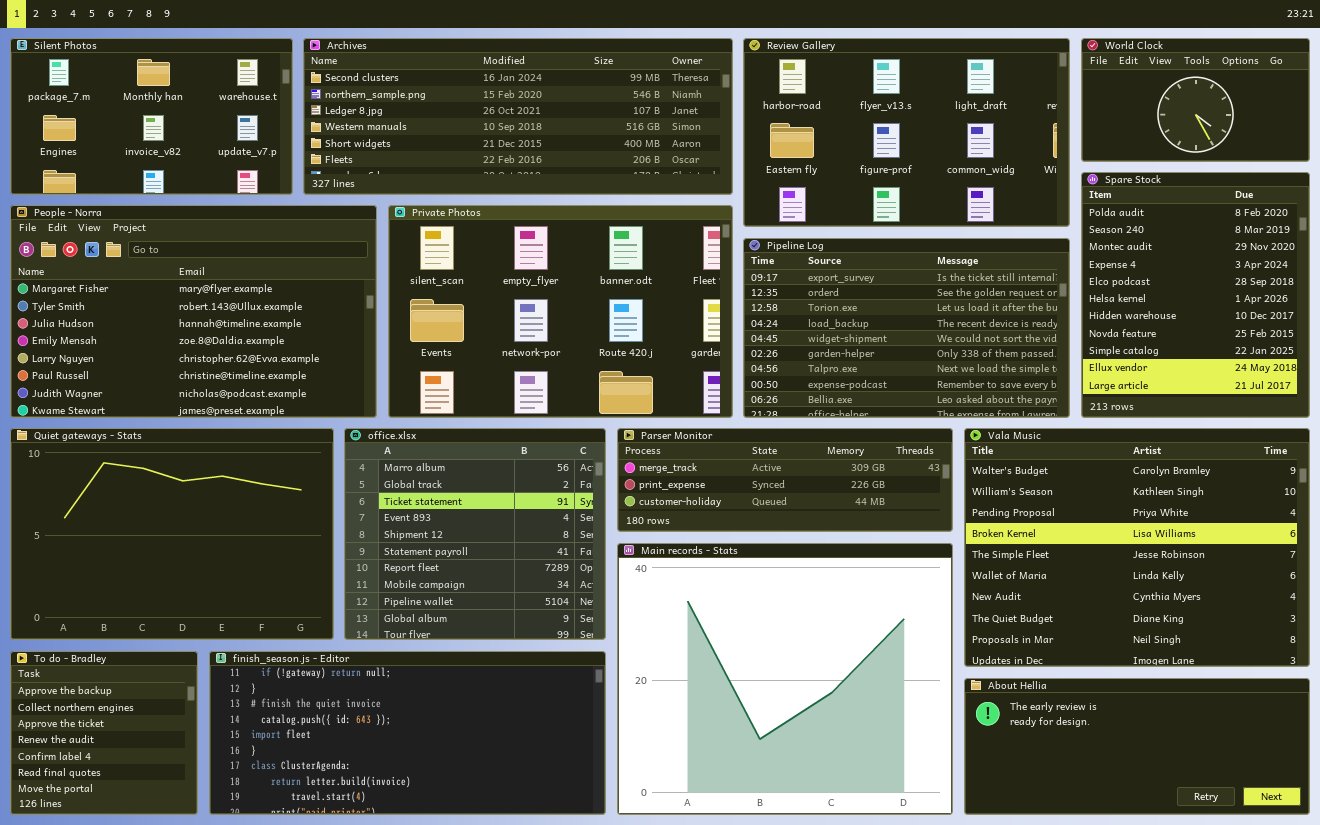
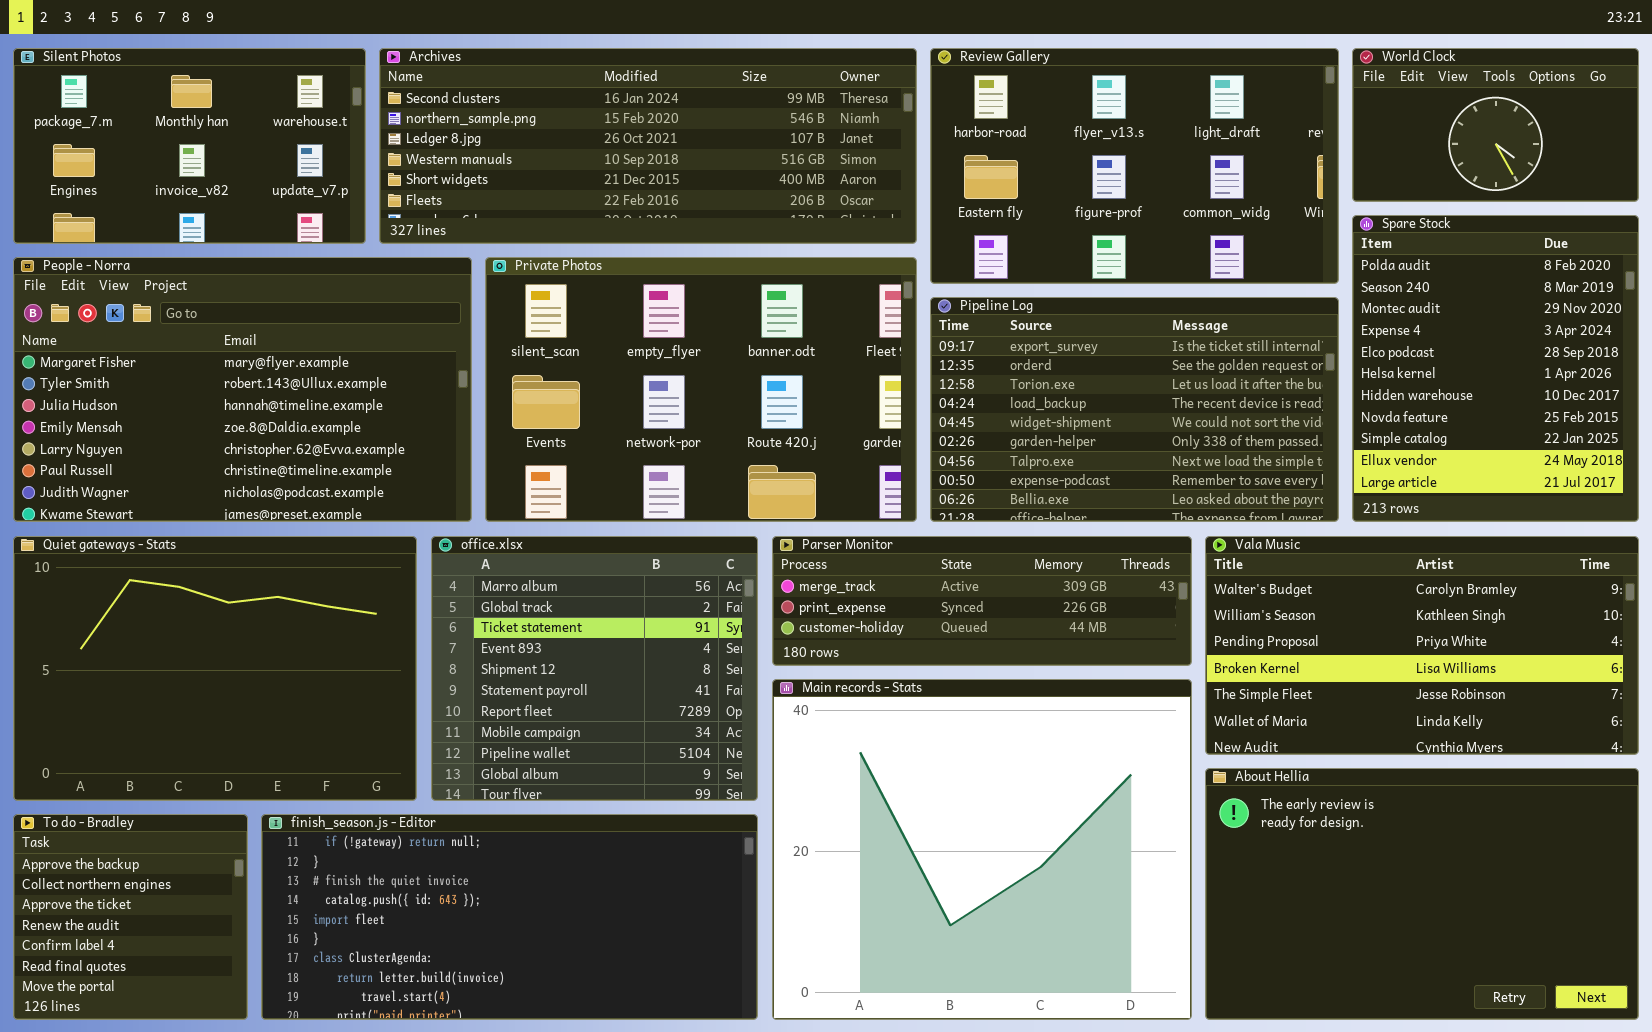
Vala Music: [964,428,1310,667] -> [1205,536,1639,755], resized
About Hellia: [964,678,1310,815] -> [1205,768,1639,1020], resized

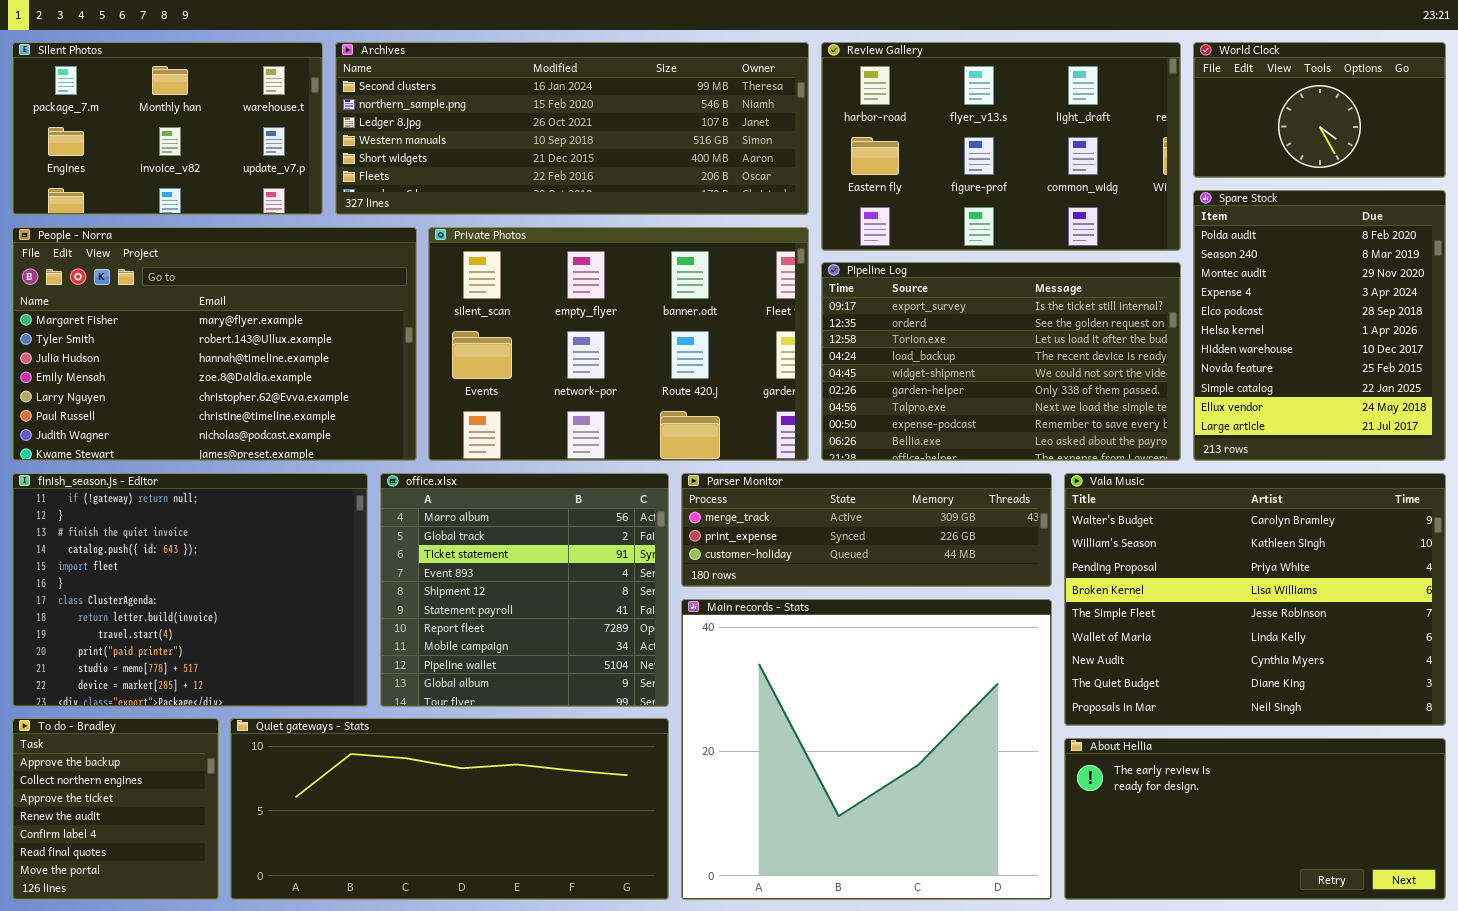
Quiet gateways - Stats: [13,536,417,801] -> [230,718,669,900], moved, resized
Vala Music: [1205,536,1639,755] -> [1064,473,1446,726], resized
About Hellia: [1205,768,1639,1020] -> [1064,738,1446,900], resized
finish_season.js - Editor: [261,814,758,1020] -> [12,473,368,707], moved, resized

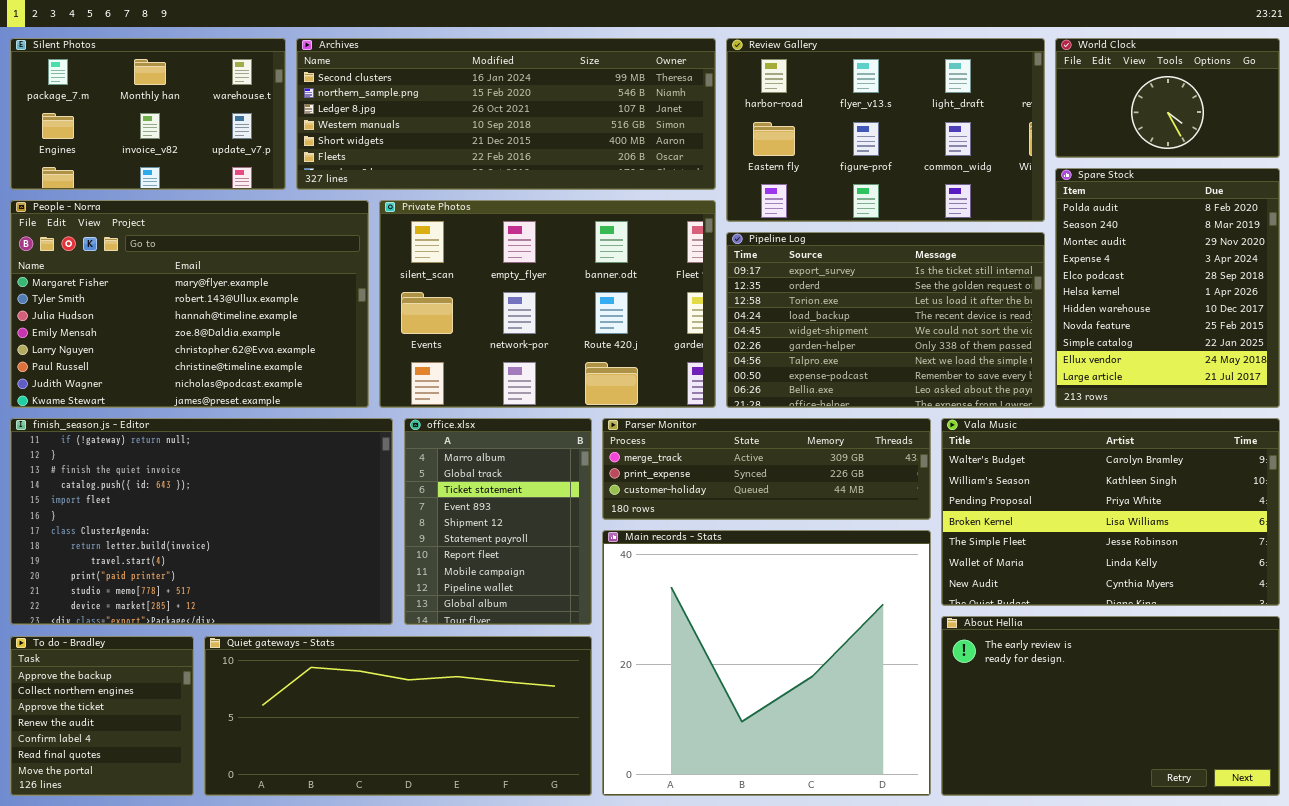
finish_season.js - Editor: [12,473,368,707] -> [10,418,393,625], resized
office.xlsx: [380,473,669,707] -> [404,418,592,625], resized
Vala Music: [1064,473,1446,726] -> [941,418,1280,606], resized
About Hellia: [1064,738,1446,900] -> [941,616,1280,796], resized

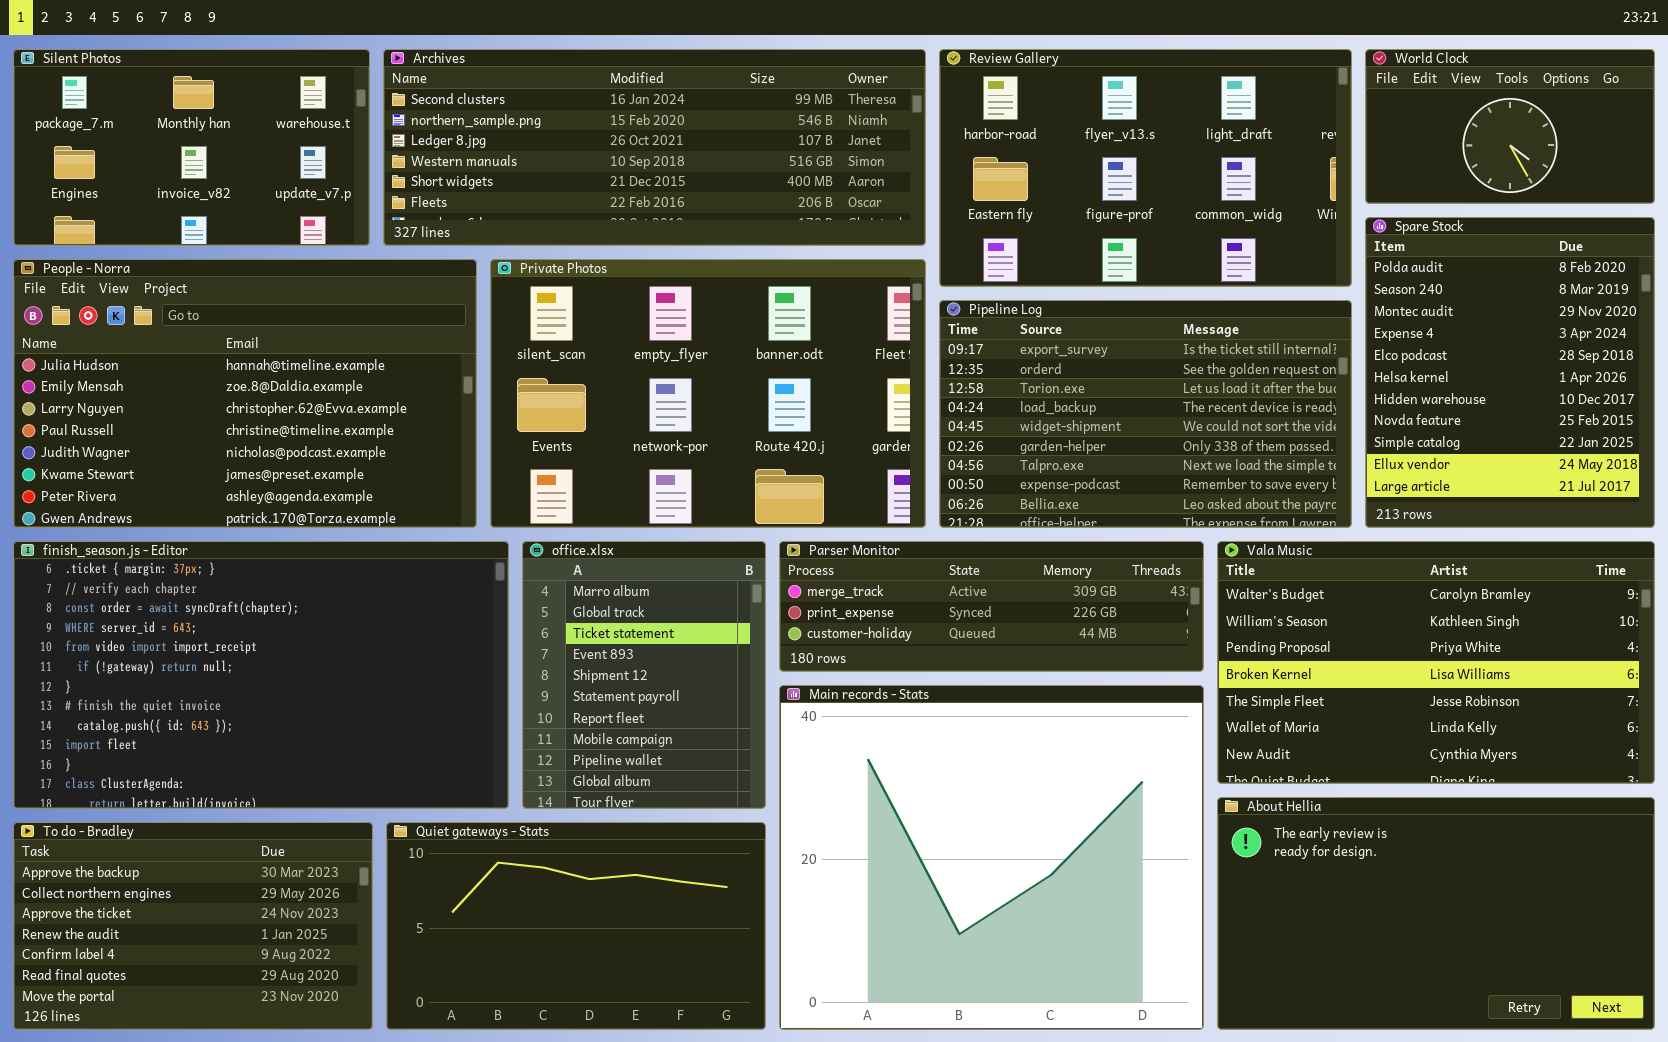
People - Norra: [10,200,369,408] -> [13,259,477,528], scrolled down 2 rows
finish_season.js - Editor: [10,418,393,625] -> [13,541,509,809], scrolled up 5 rows
To do - Bradley: [10,636,194,796] -> [13,822,373,1030], resized
Quiet gateways - Stats: [204,636,592,796] -> [386,822,766,1030], resized

